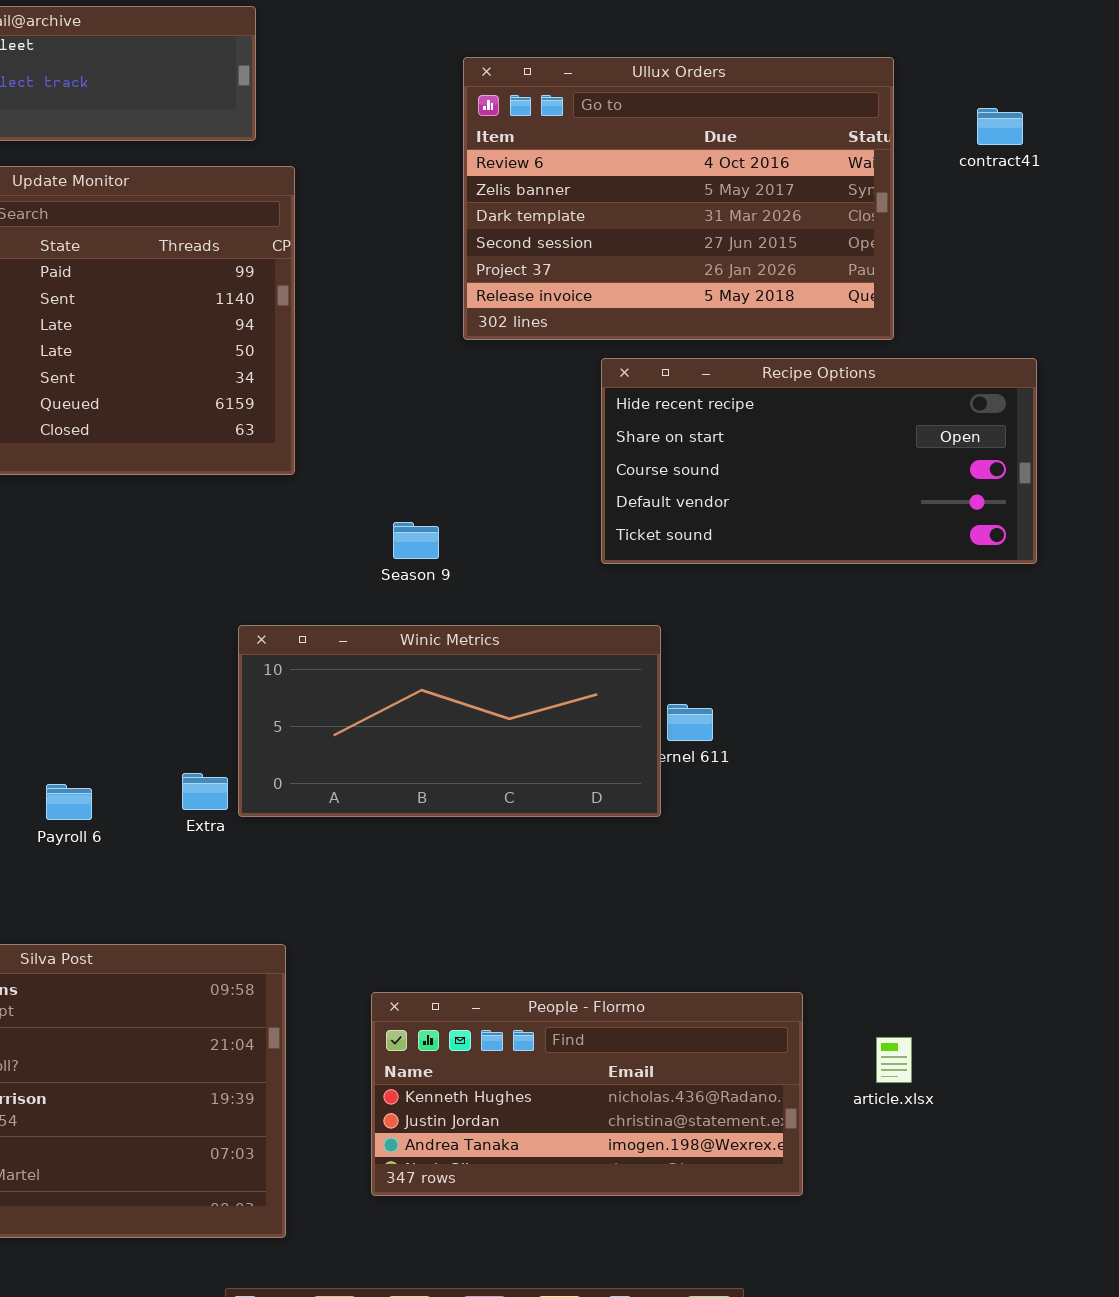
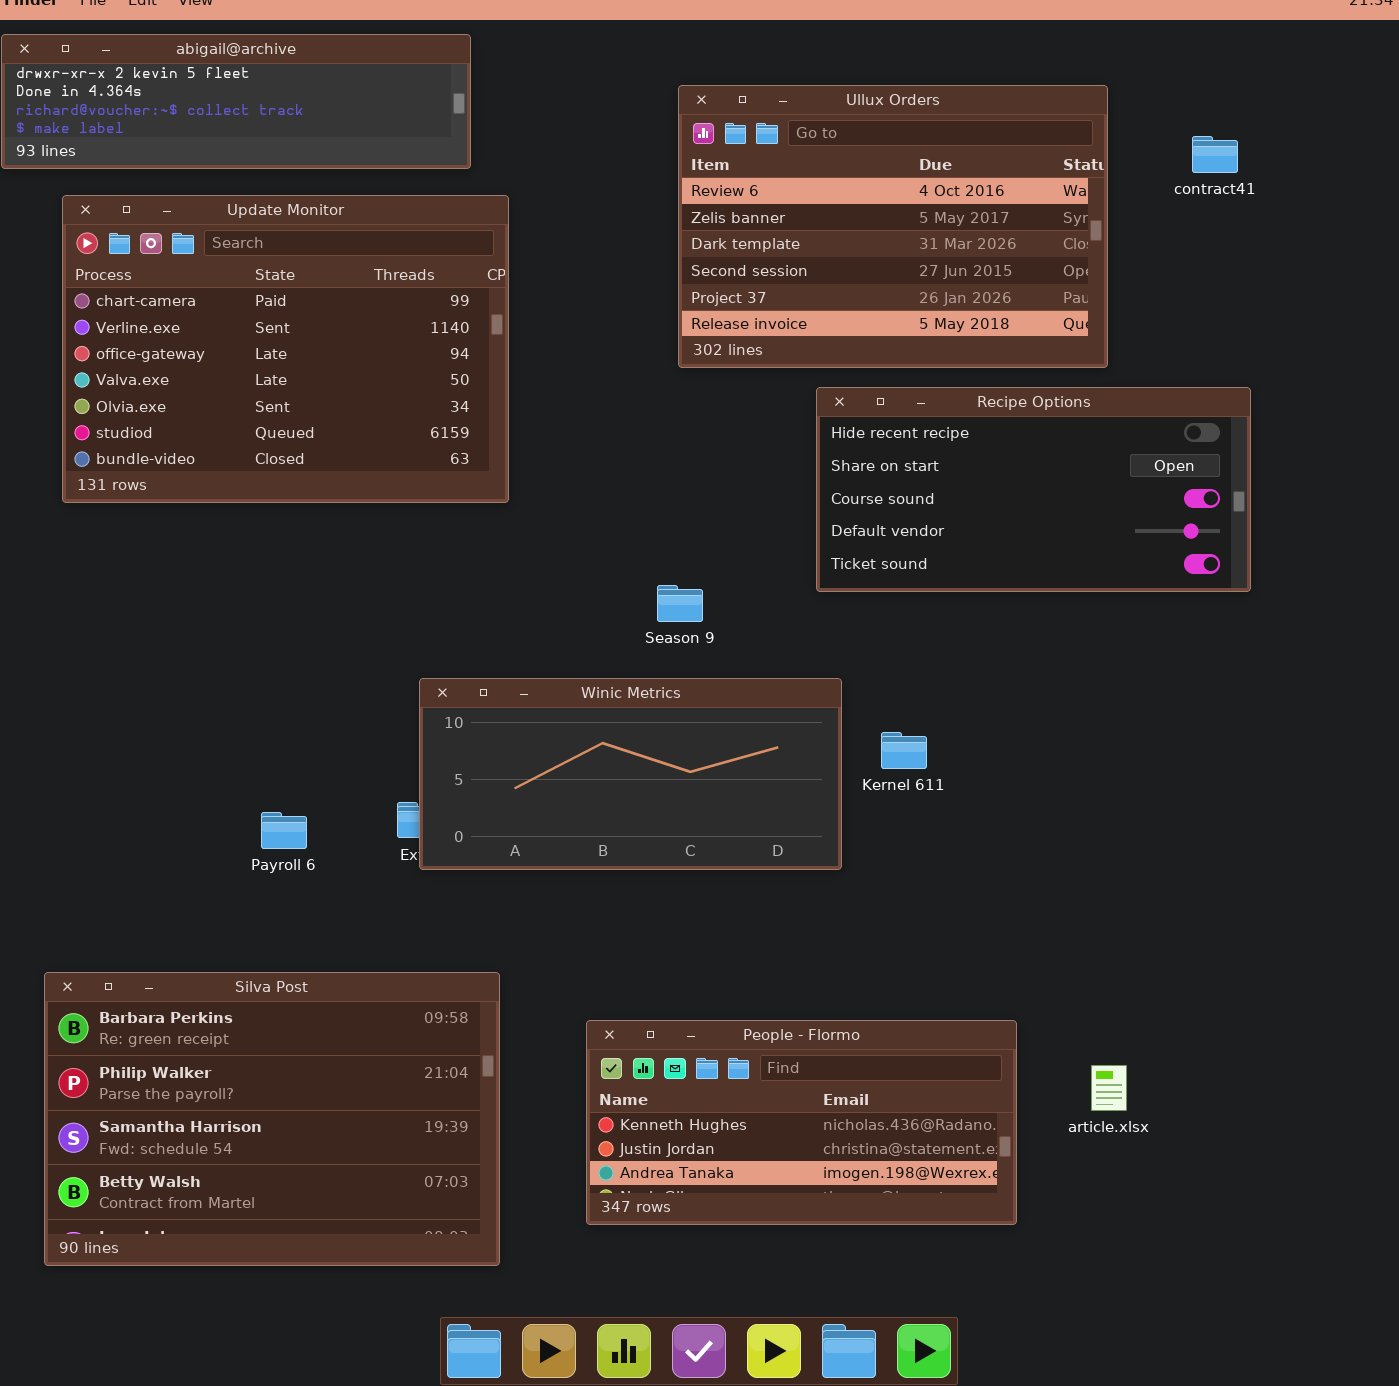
Season 9: [393,522,439,559] -> [657,585,703,622], moved
Winic Metrics: [238,625,661,817] -> [419,678,842,870], moved

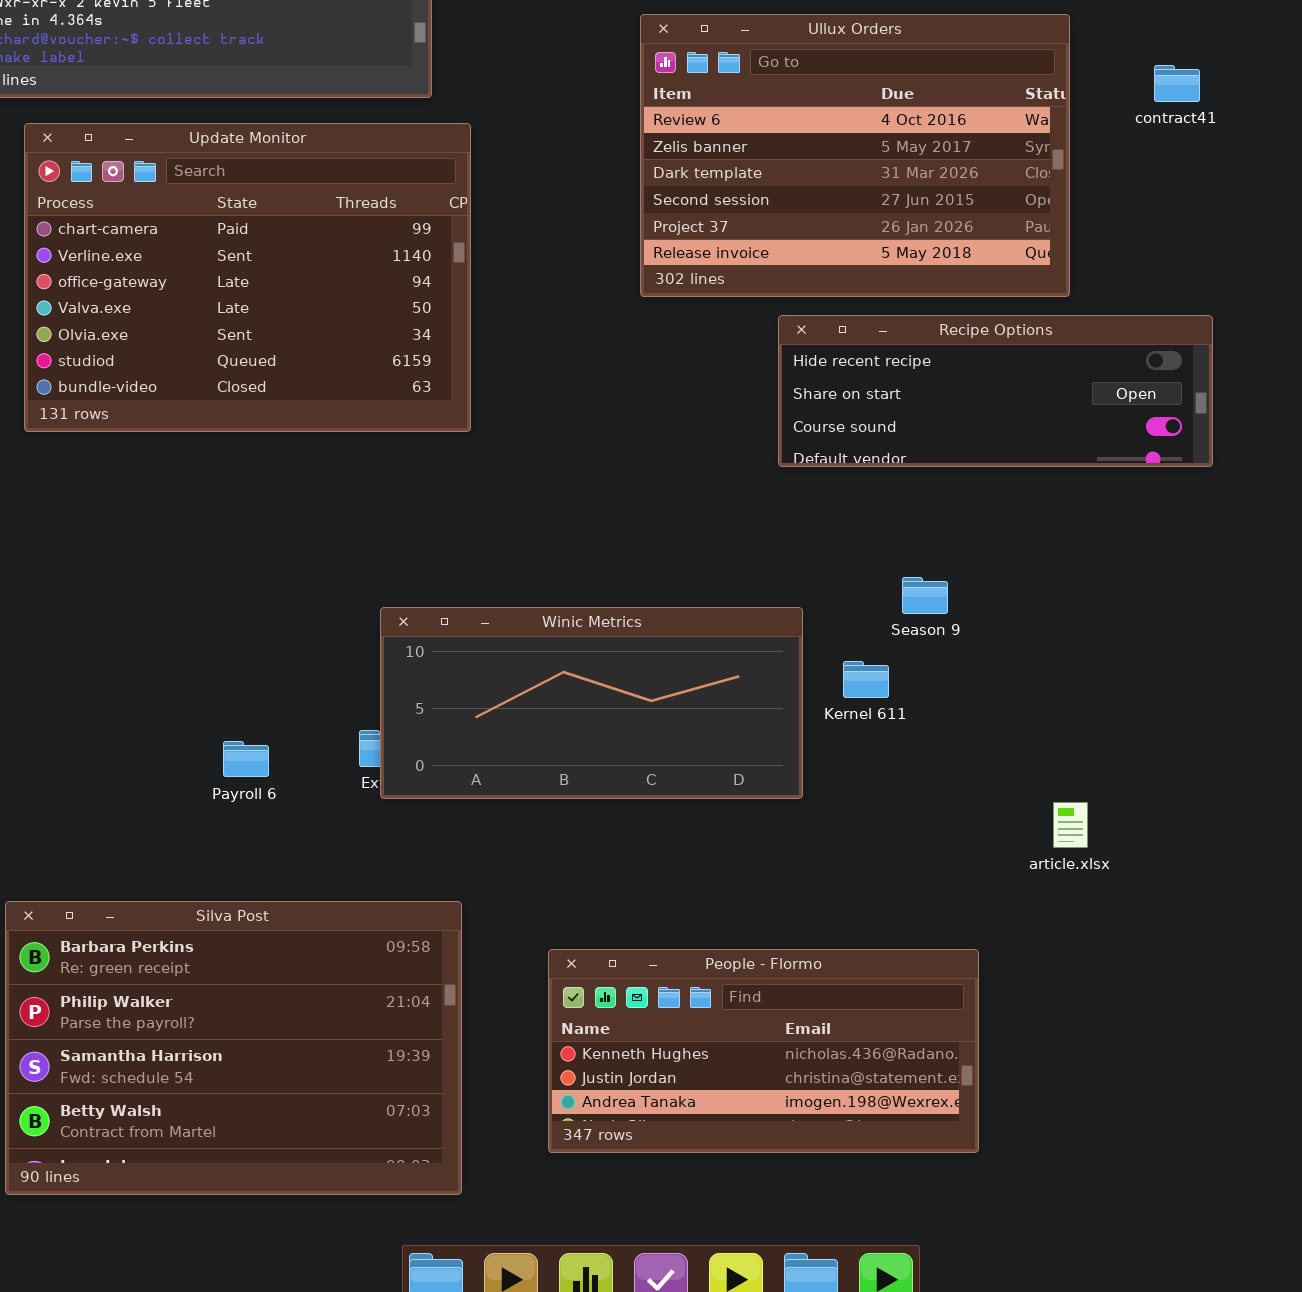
Recipe Options: [816,387,1251,592] -> [778,315,1213,467], resized
Season 9: [657,585,703,622] -> [902,577,948,614], moved
article.xlsx: [1091,1065,1127,1111] -> [1053,802,1088,848], moved

